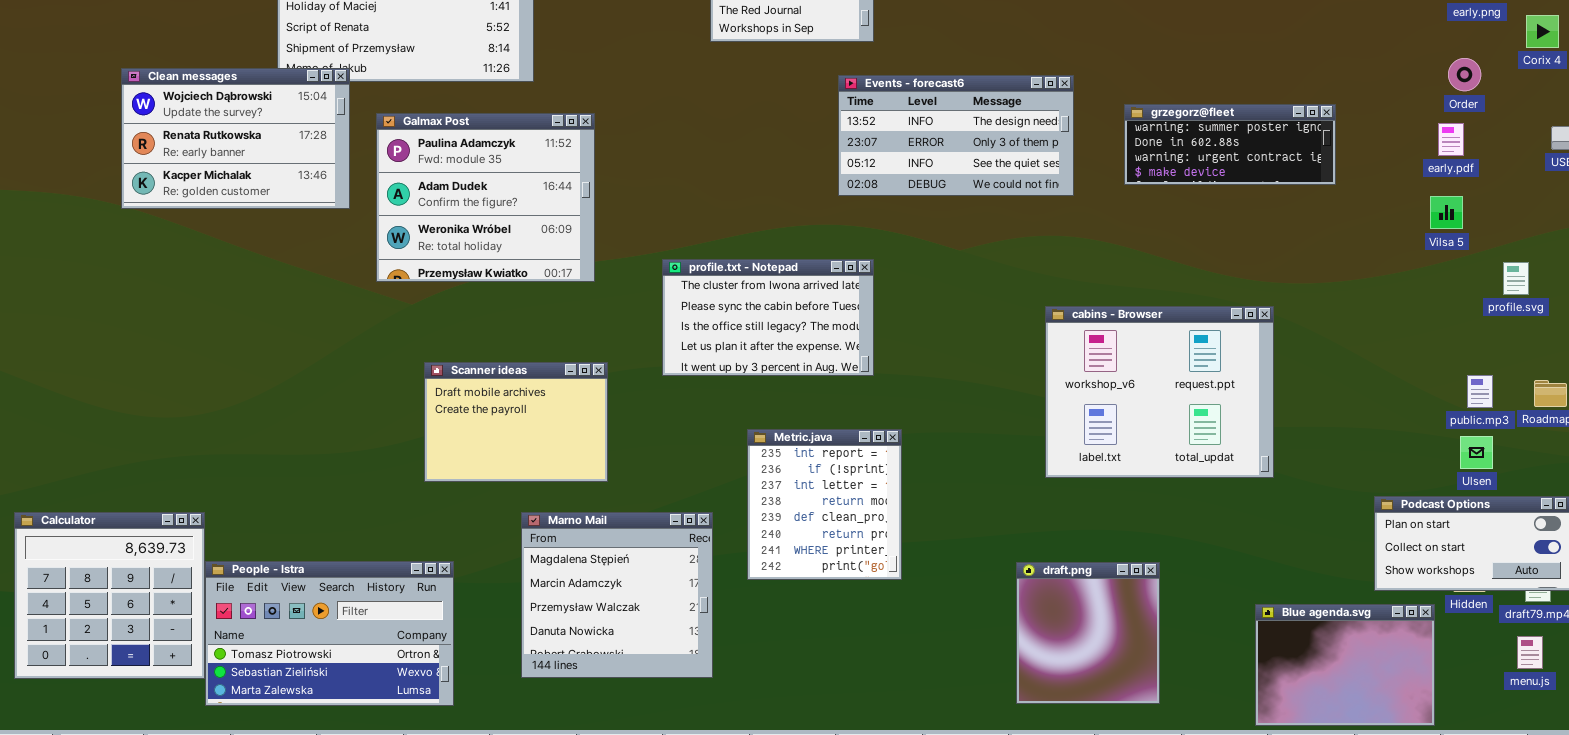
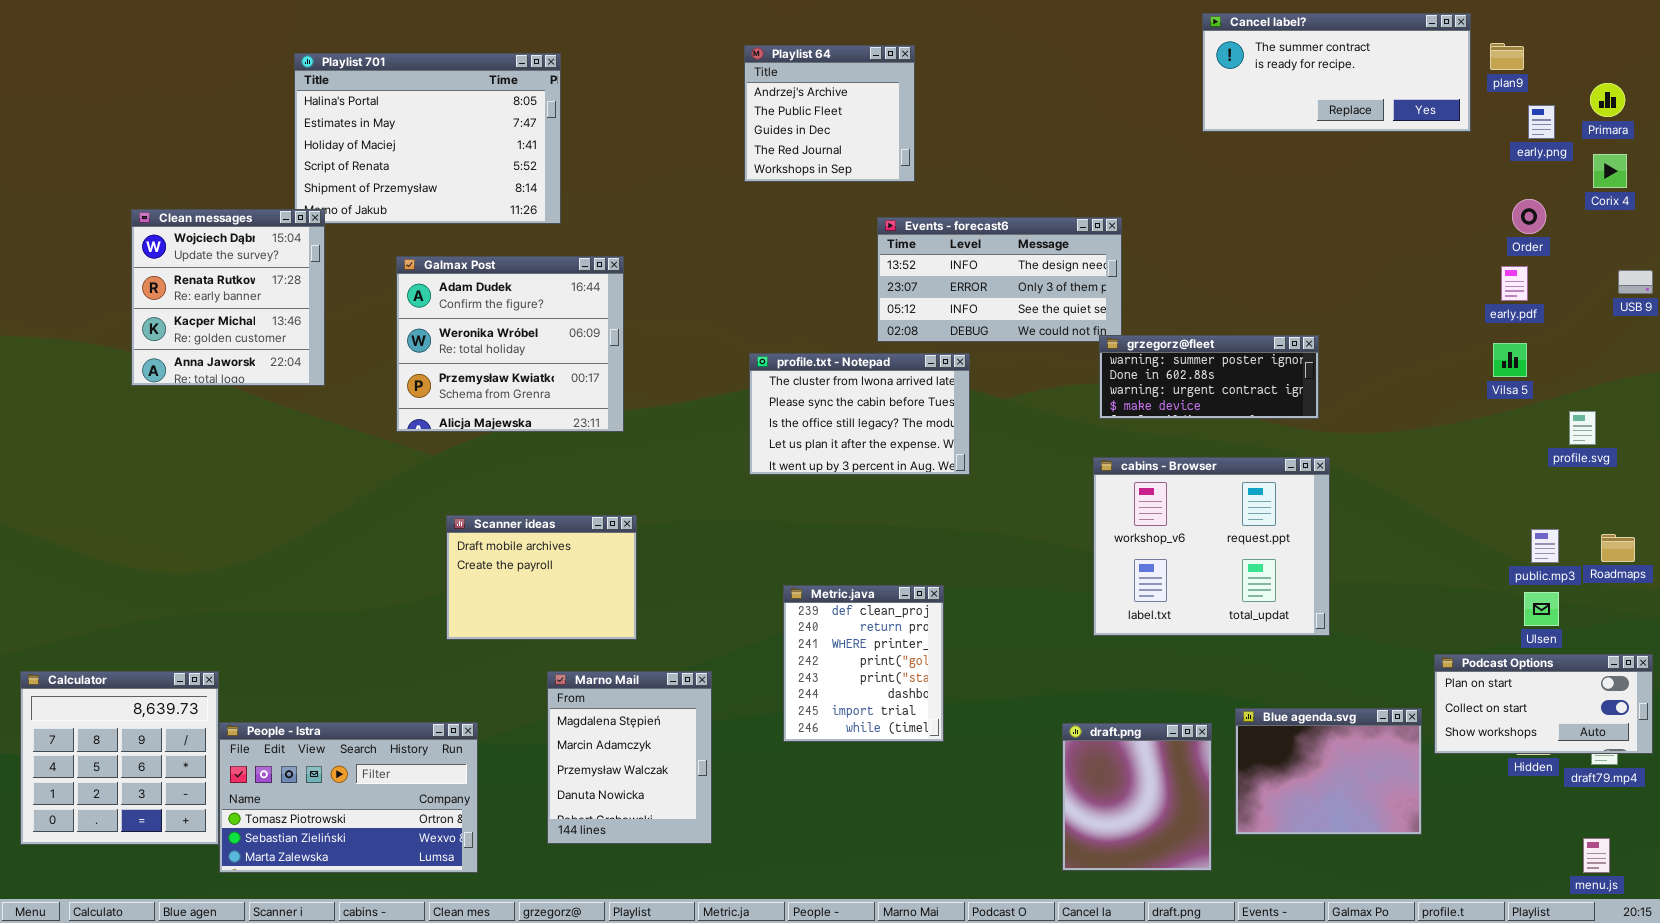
Clean messages: [121,68,350,209] -> [131,209,325,386], resized
grzegorz@fleet: [1124,104,1336,185] -> [1099,335,1319,419], moved
Galmax Post: [376,113,595,282] -> [396,256,624,432], scrolled down 1 row
profile.txt - Notepad: [662,259,874,376] -> [749,353,970,475], moved
Metric.java: [747,429,902,580] -> [783,585,944,742], scrolled down 4 rows
Marno Mail: [521,512,713,678] -> [547,671,712,844], resized
Blue agenda.svg: [1255,604,1435,726] -> [1235,708,1422,835], moved
menu.js: [1517,636,1543,669] -> [1583,838,1610,873], moved

